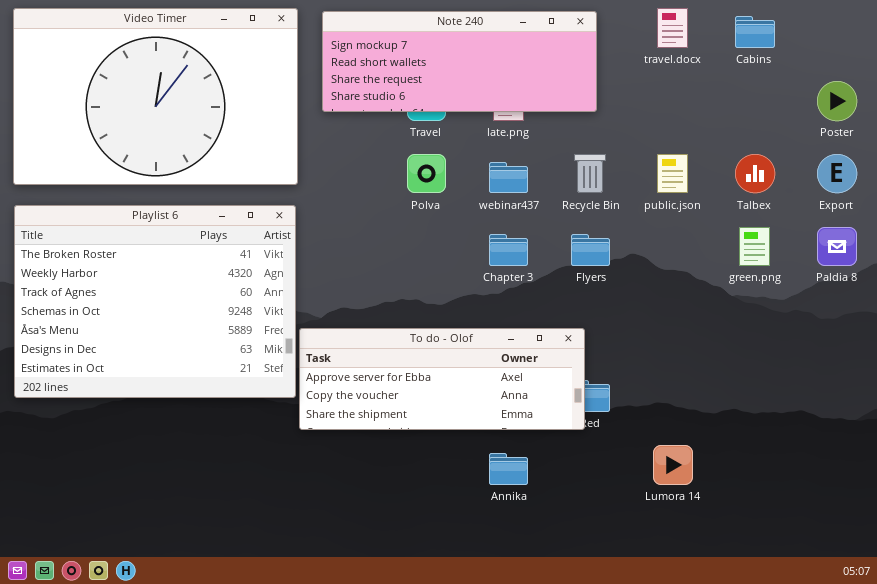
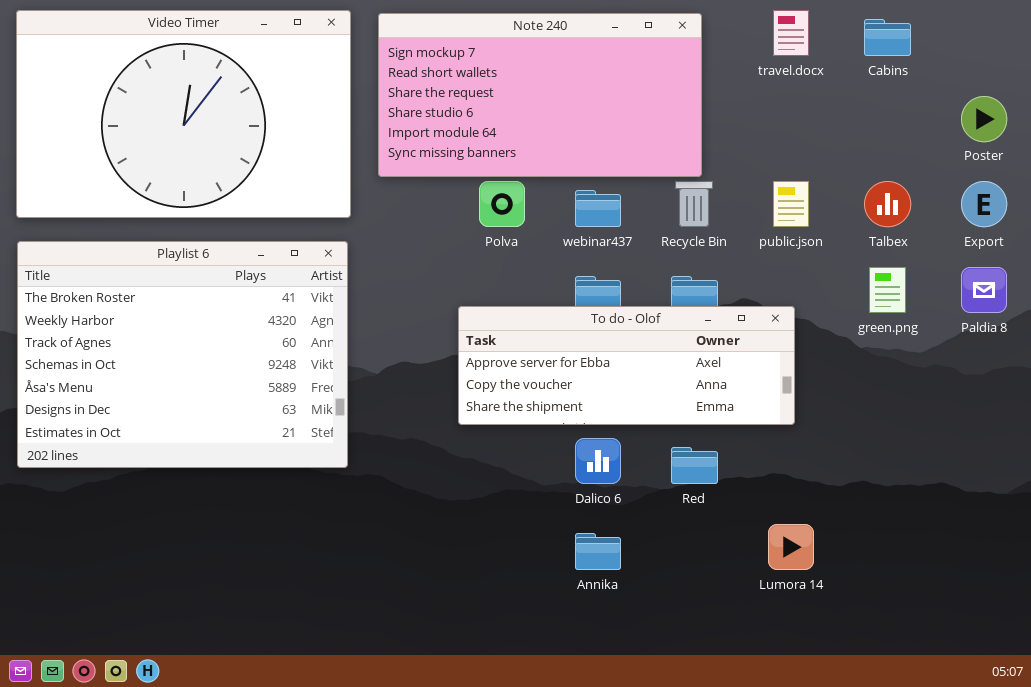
Note 240: [322,11,597,112] -> [378,13,702,177], resized
To do - Olof: [299,328,585,430] -> [458,306,795,425], moved

